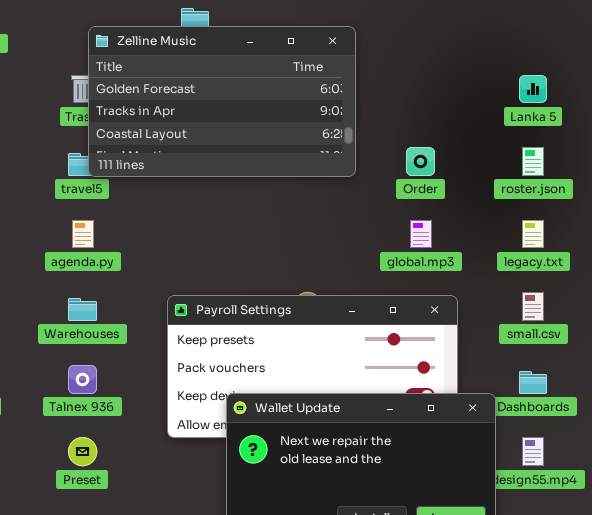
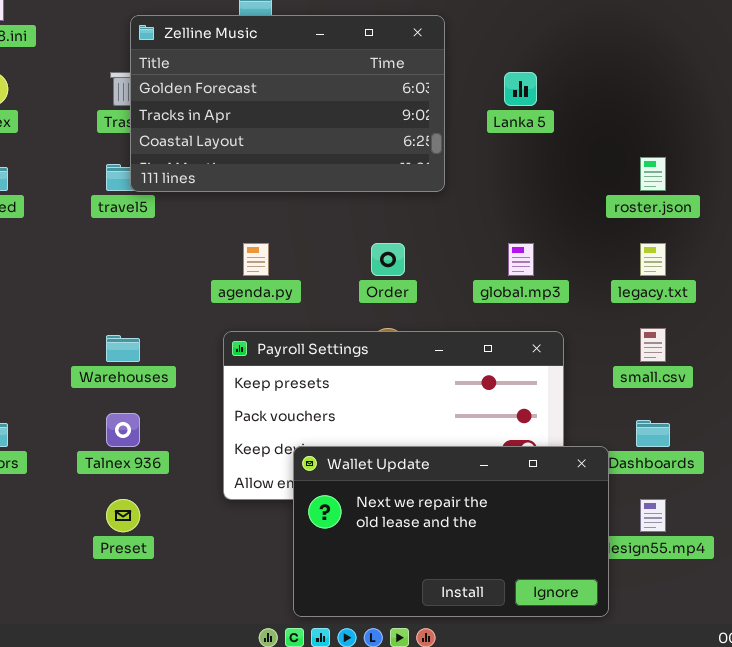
Lanka 5: [519,75,547,103] -> [504,72,537,106], moved
Order: [406,147,435,176] -> [371,243,405,276], moved
agenda.py: [72,220,94,248] -> [243,243,269,276], moved

